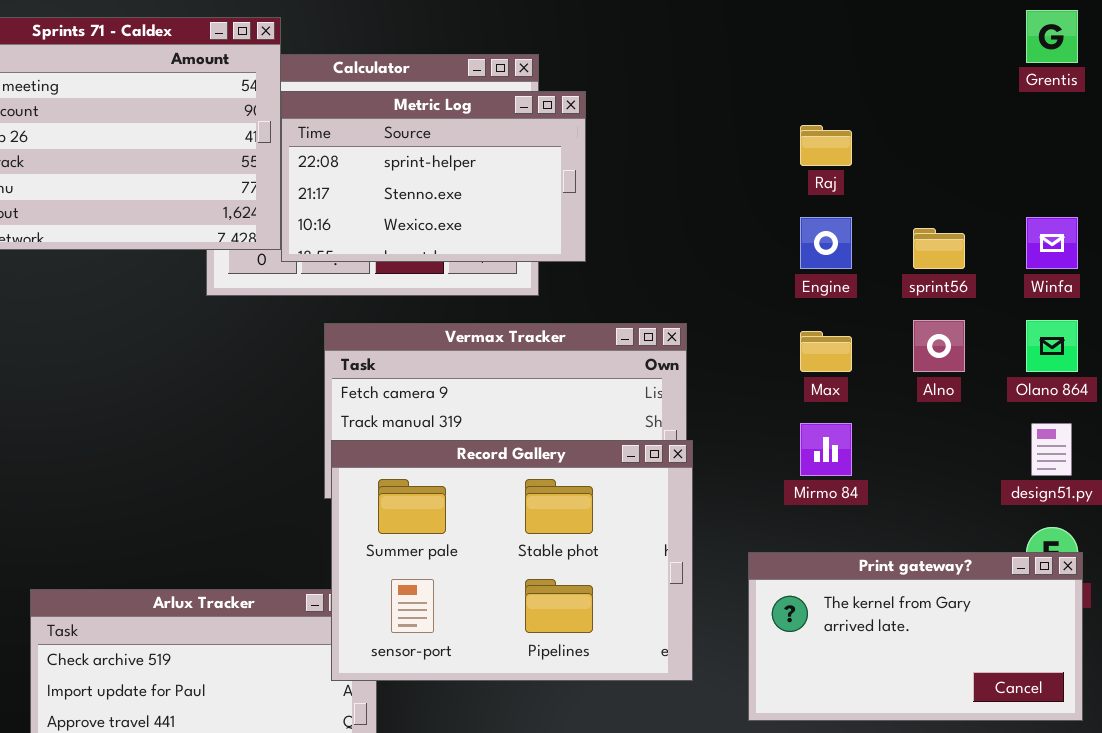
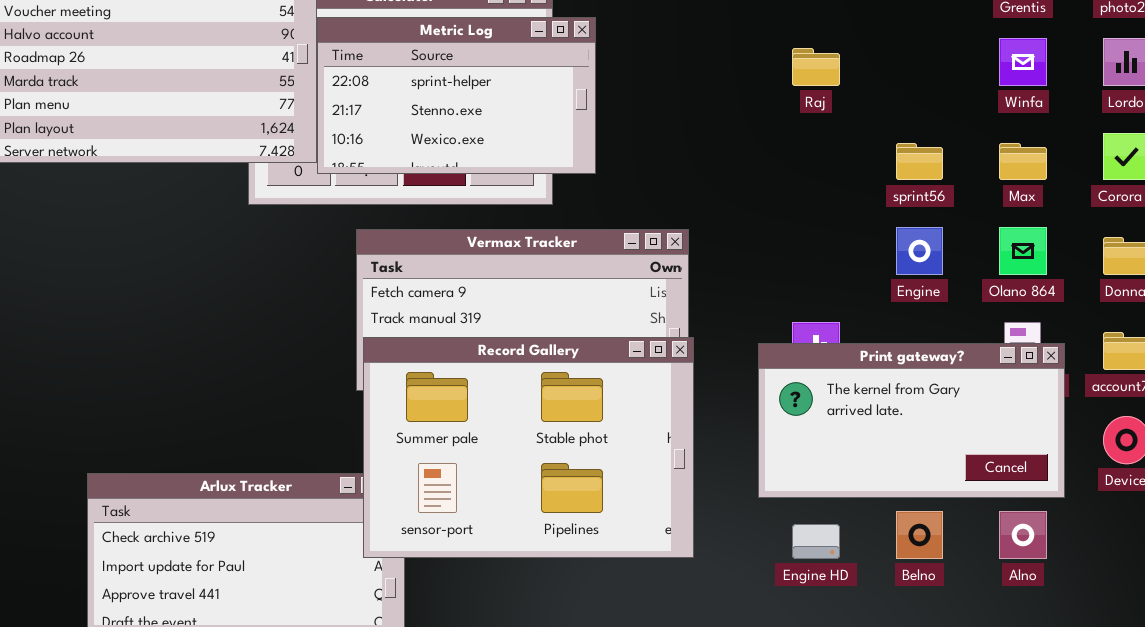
Engine: [800,217,852,269] -> [896,227,943,275], moved
Winfa: [1026,217,1078,269] -> [999,38,1047,86], moved
Alno: [913,320,965,372] -> [999,511,1047,559], moved
Max: [800,331,852,372] -> [999,143,1047,180], moved
Print gateway?: [748,552,1083,721] -> [758,343,1065,498], moved

